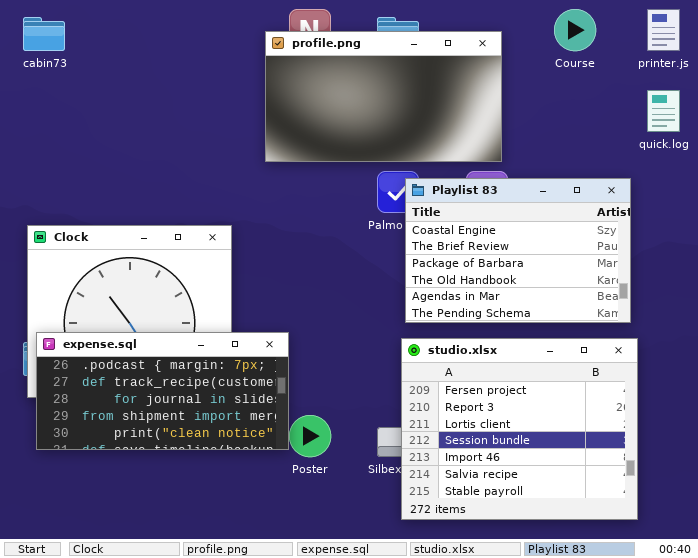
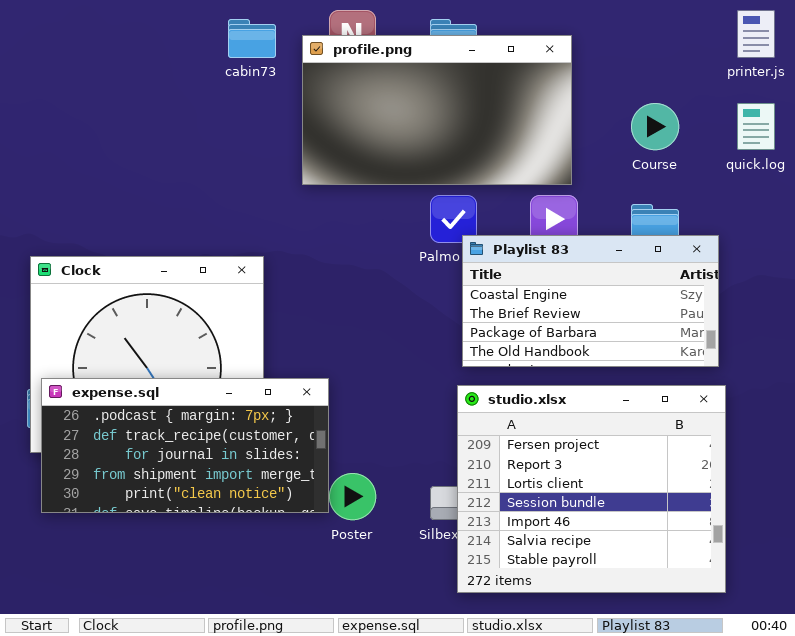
Course: [554,9,596,51] -> [631,103,679,150], moved
cabin73: [23,17,65,51] -> [228,19,276,58], moved
Playlist 83: [405,178,631,323] -> [462,235,719,367], resized

